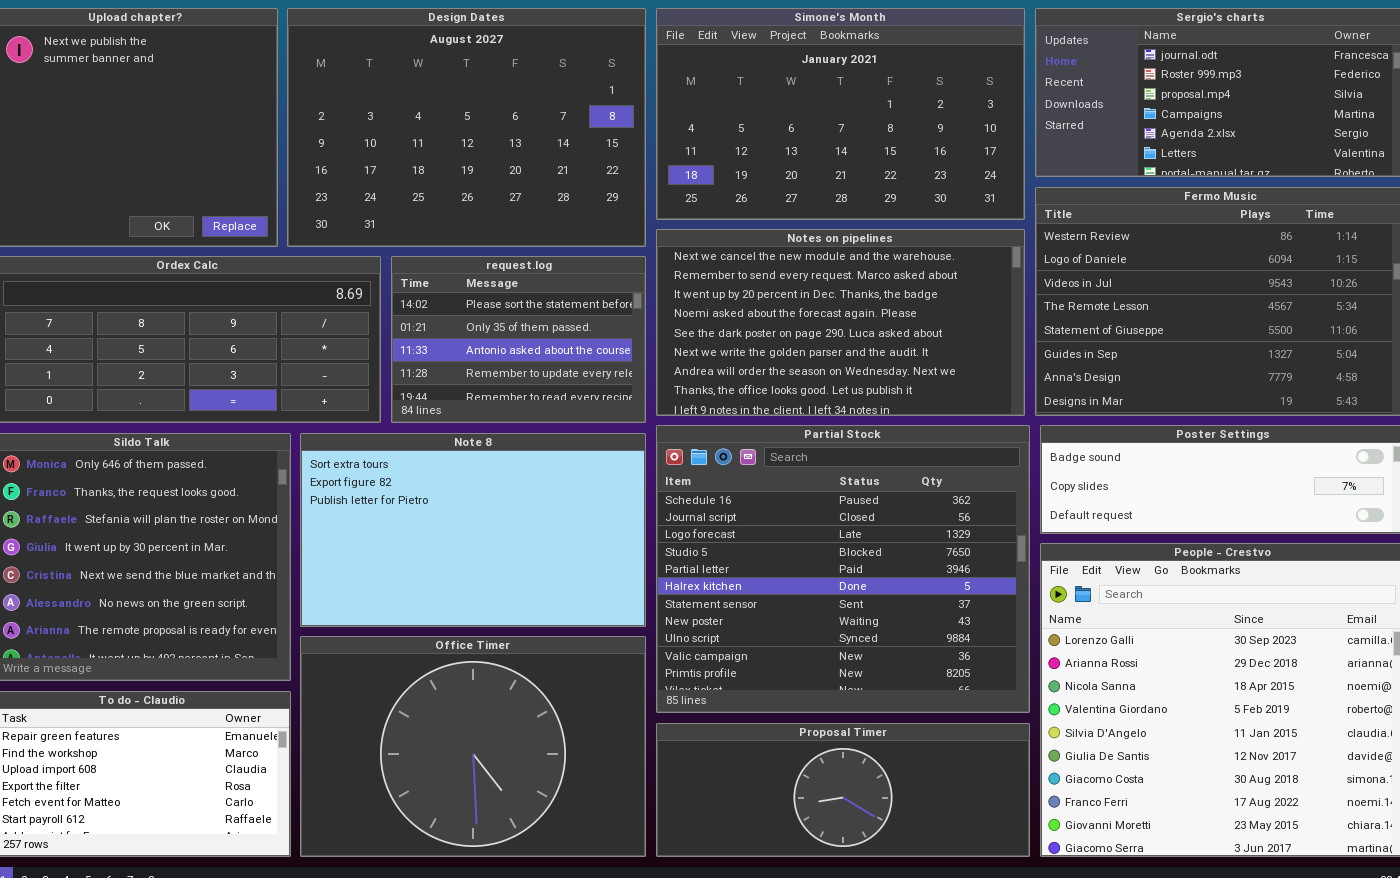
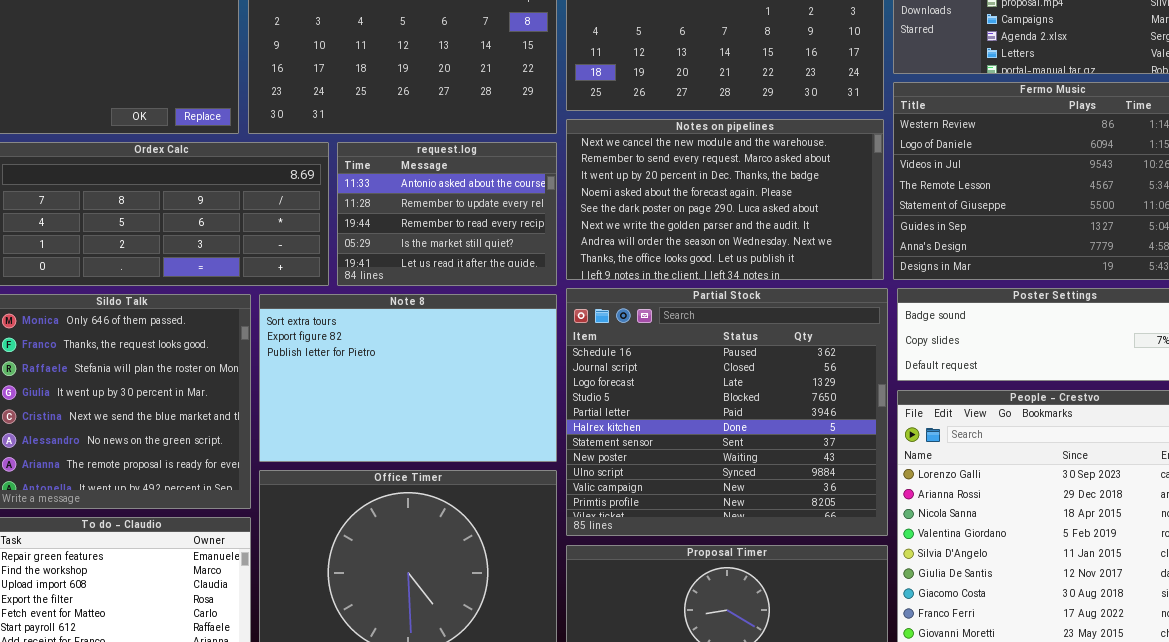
request.log: [391,256,646,423] -> [337,142,557,286], scrolled down 2 rows

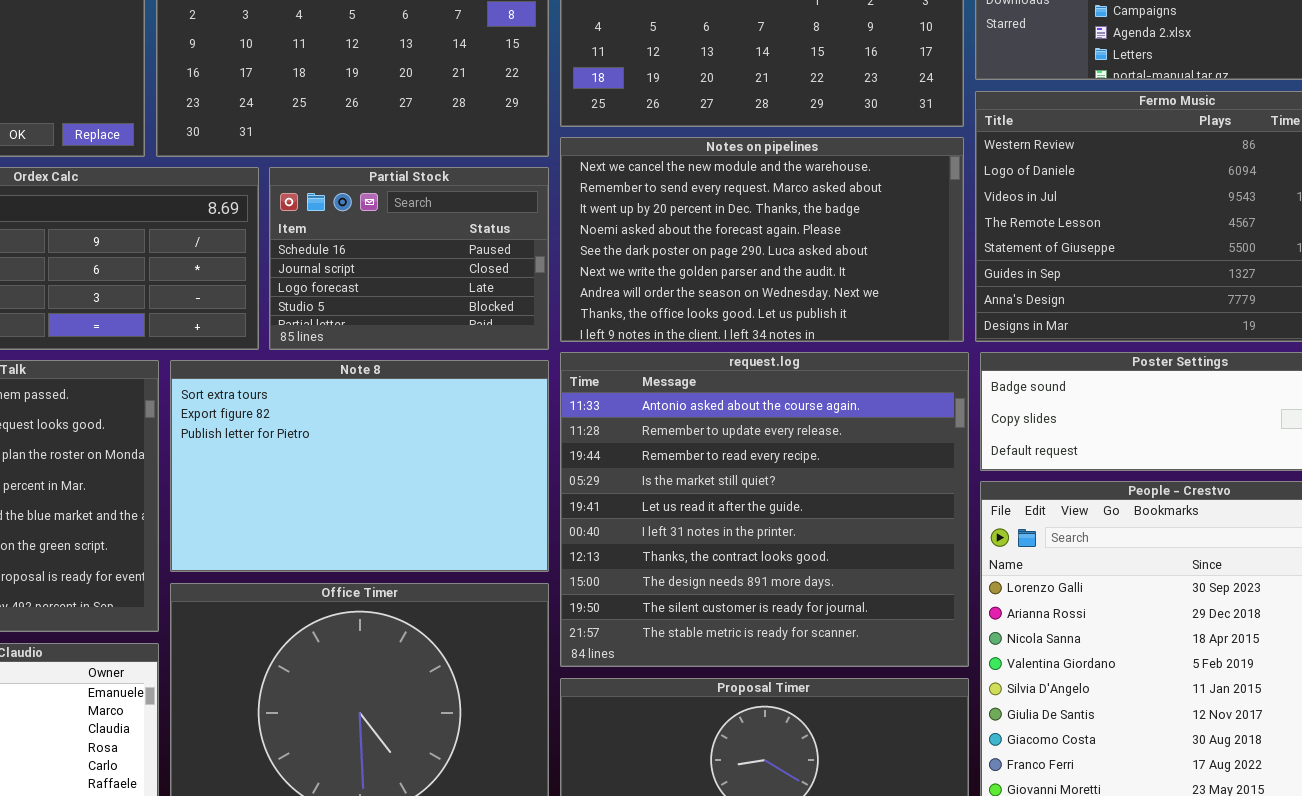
request.log: [337,142,557,286] -> [560,352,969,667], moved, resized
Partial Stock: [566,288,888,536] -> [269,167,549,350], moved, resized

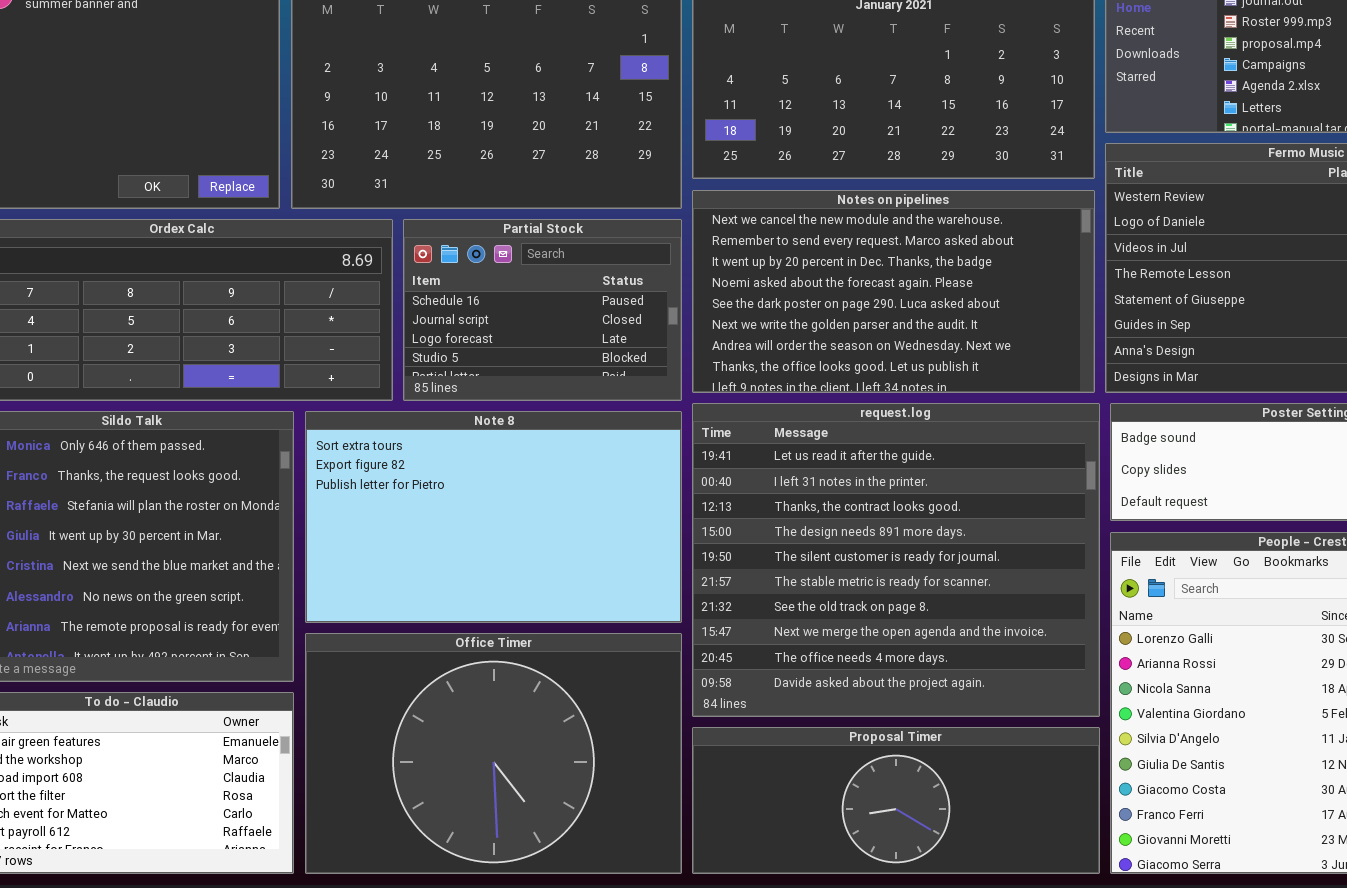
request.log: [560,352,969,667] -> [692,403,1100,717], scrolled down 4 rows

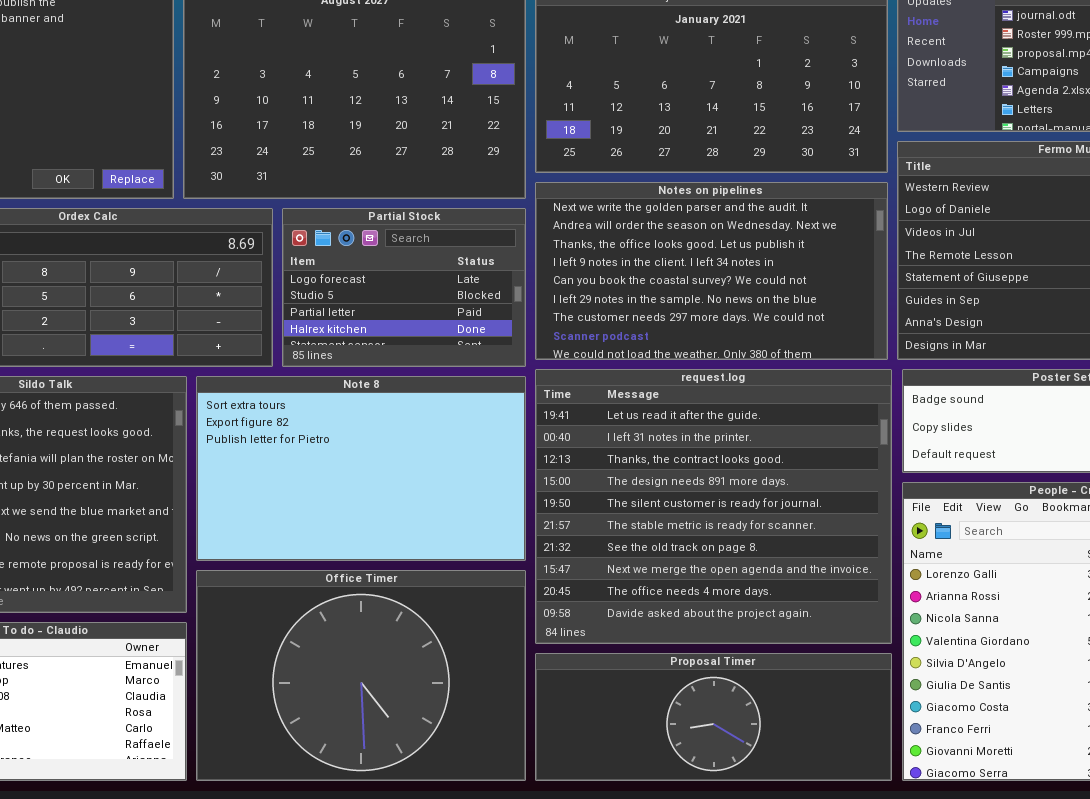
Notes on pipelines: [692,190,1095,393] -> [535,182,888,360], scrolled down 5 rows
Partial Stock: [403,219,682,401] -> [282,208,526,367], scrolled down 2 rows

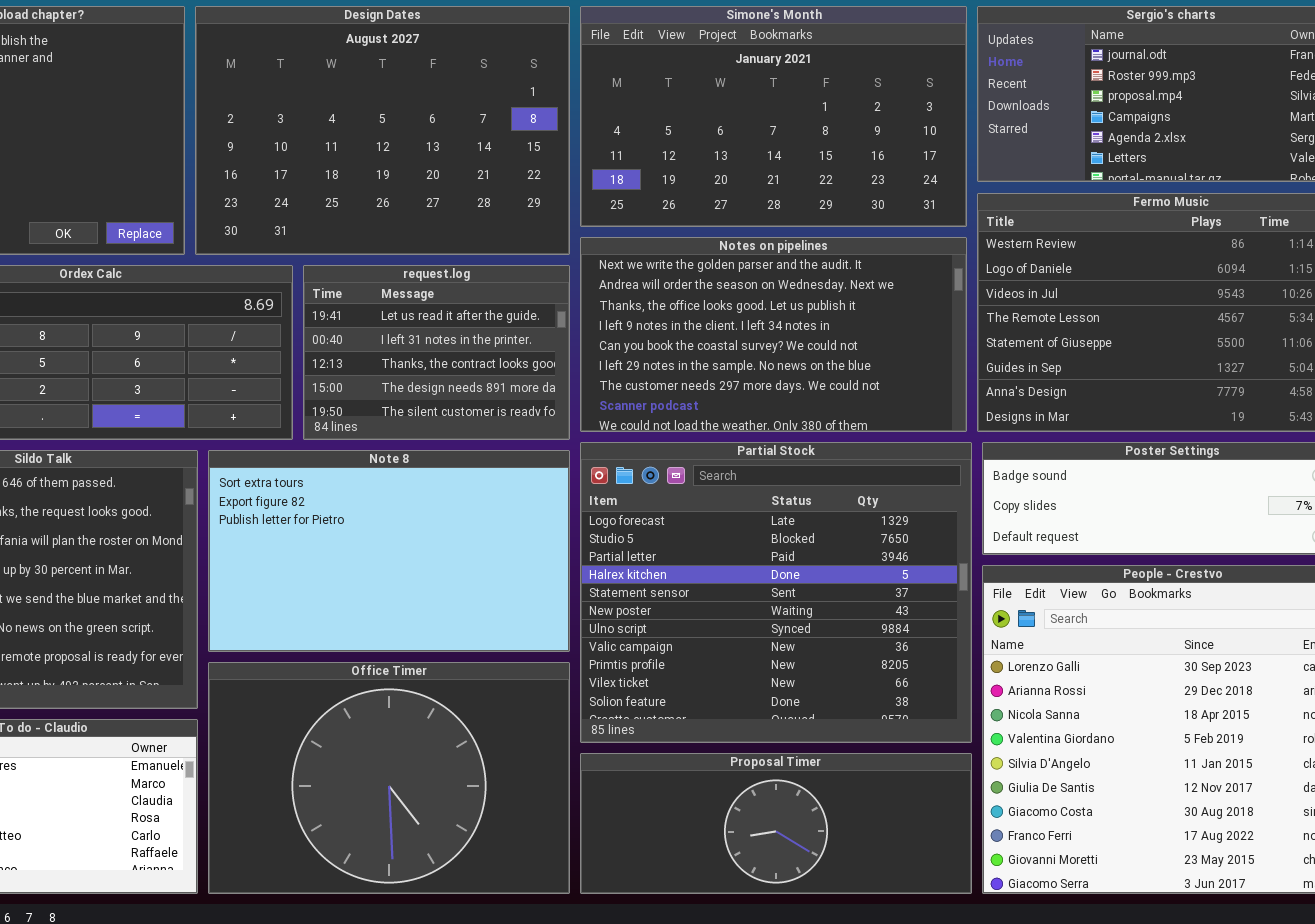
Partial Stock: [282,208,526,367] -> [580,442,972,743], moved, resized
request.log: [535,369,892,644] -> [303,265,570,440], moved, resized

